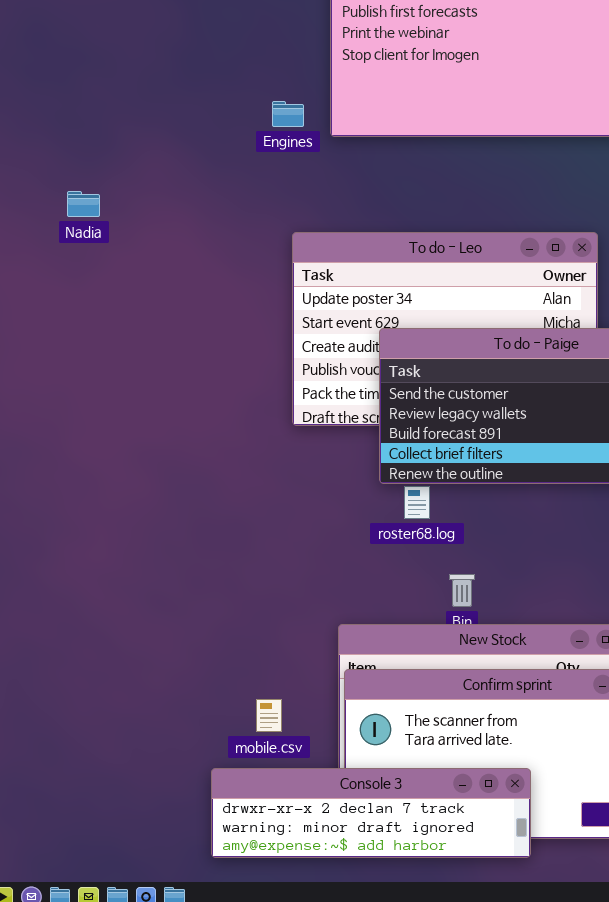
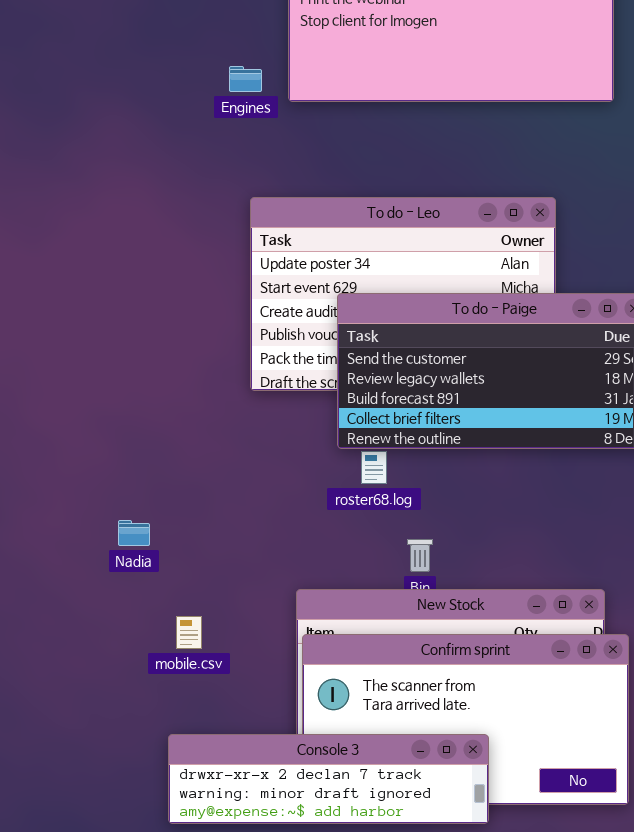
Nadia: [67,191,100,217] -> [118,520,150,546], moved
mobile.csv: [256,699,282,732] -> [176,616,202,649], moved

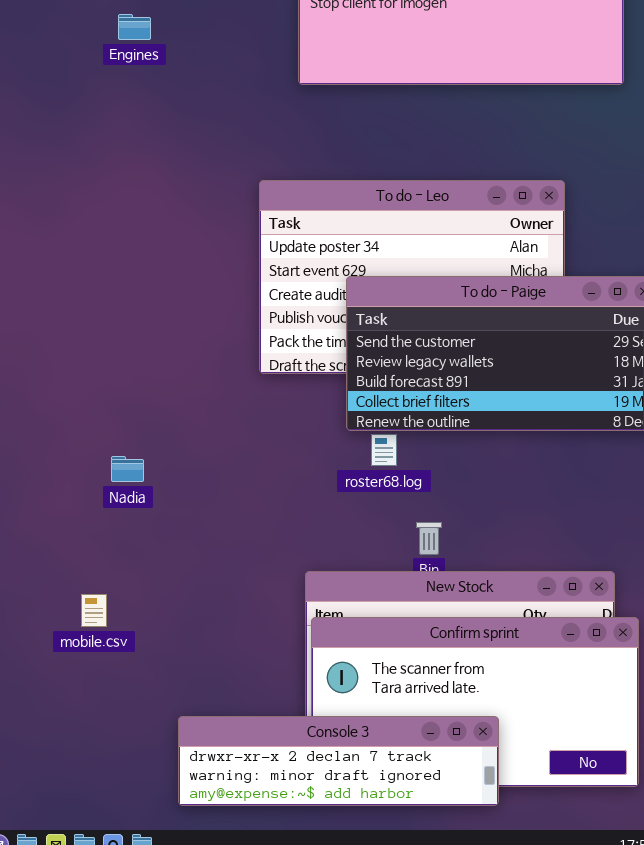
Engines: [229,66,262,92] -> [118,14,151,40], moved
Nadia: [118,520,150,546] -> [111,456,144,482], moved
mobile.csv: [176,616,202,649] -> [81,594,107,627], moved

